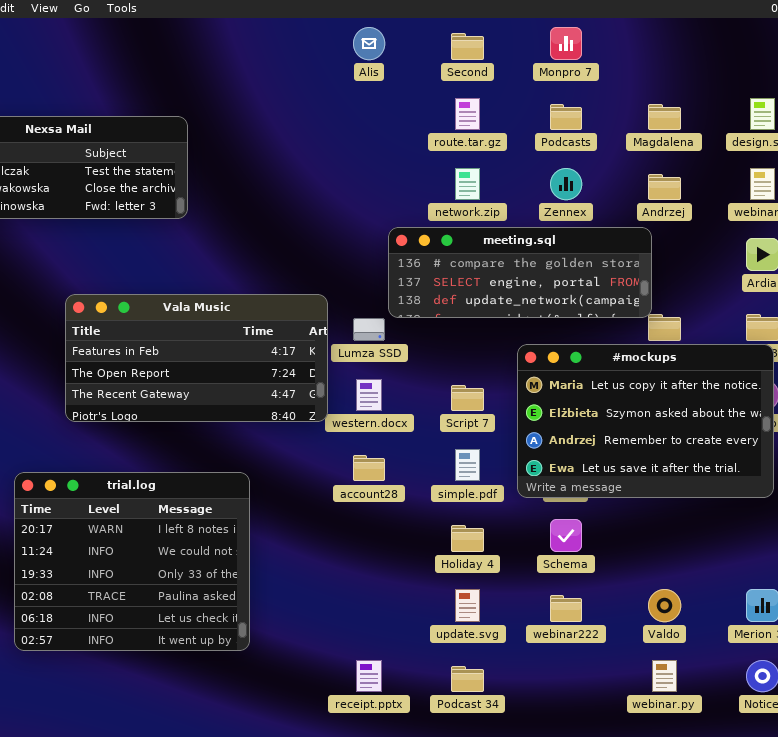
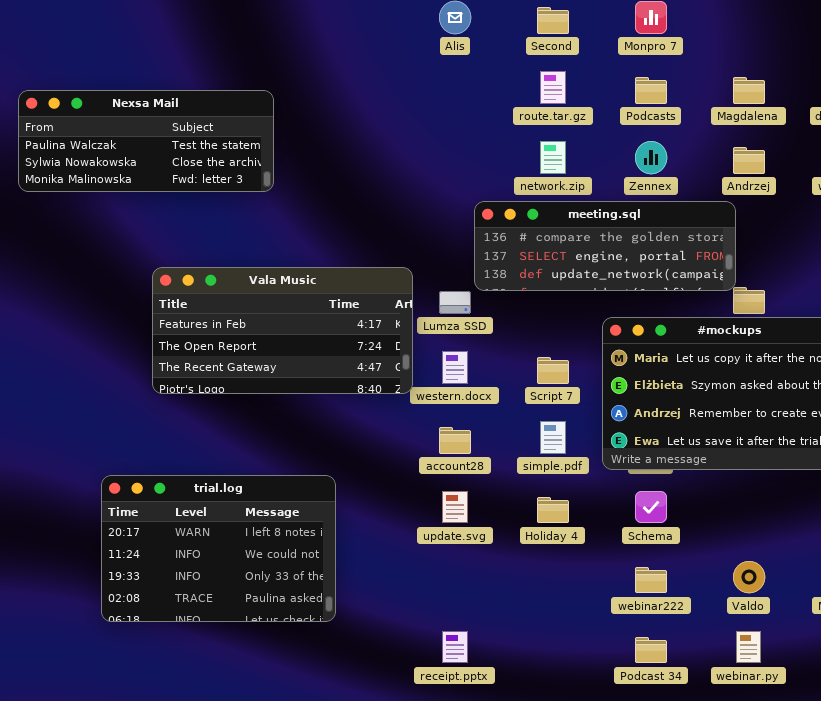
trial.log: [14,472,250,651] -> [101,475,336,622], resized
update.svg: [455,589,480,622] -> [442,491,468,523], moved
Podcast 34: [451,666,484,692] -> [635,637,667,663], moved

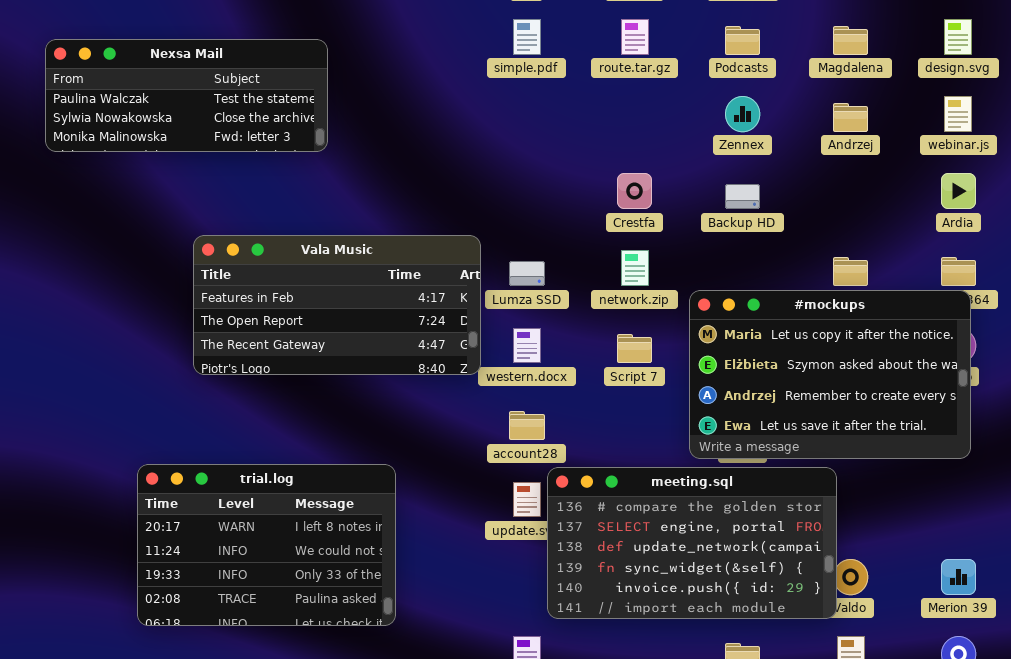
network.zip: [540,141,566,174] -> [621,250,649,286], moved
meeting.sql: [474,201,736,291] -> [547,467,837,619], moved, resized
simple.pdf: [540,421,566,454] -> [513,19,541,55], moved

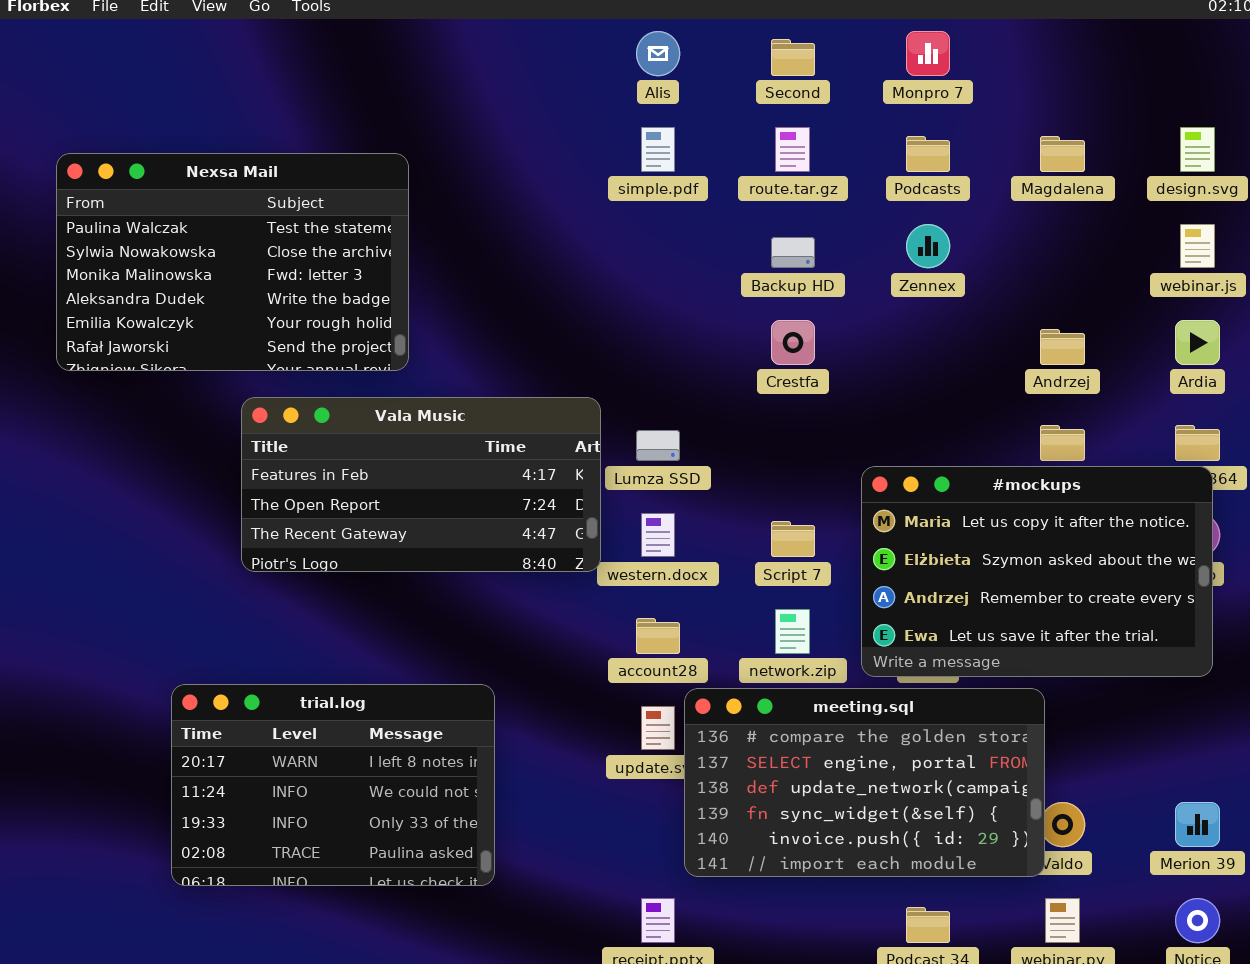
Nexsa Mail: [45,39,328,152] -> [56,153,409,371], resized
Andrzej: [833,103,868,132] -> [1040,329,1085,365], moved
Backup HD: [725,184,760,209] -> [771,237,815,268], moved
network.zip: [621,250,649,286] -> [775,609,810,654], moved

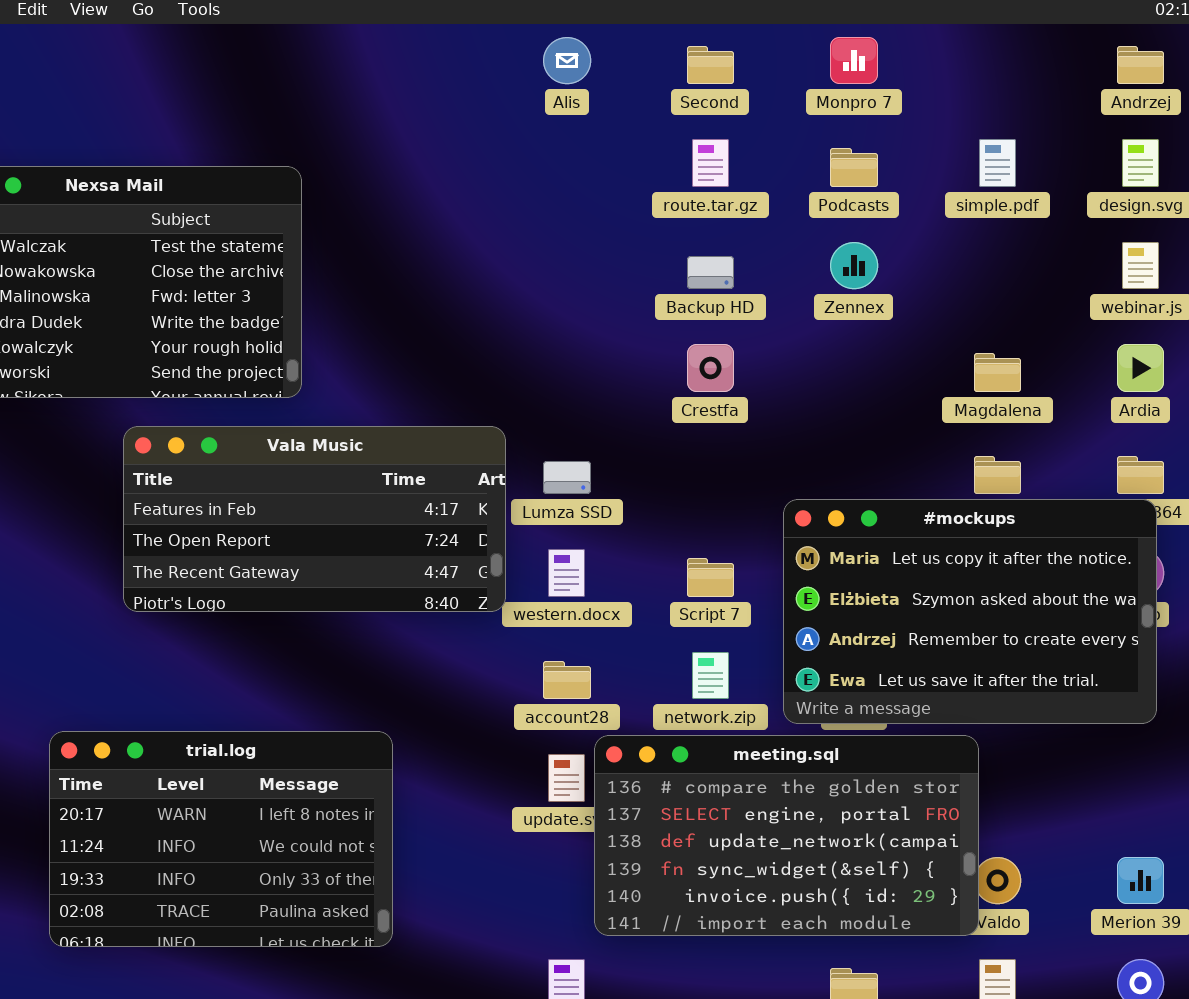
simple.pdf: [641,127,675,172] -> [979,139,1016,187], moved
Magdalena: [1040,136,1085,172] -> [974,353,1021,392], moved
Andrzej: [1040,329,1085,365] -> [1117,46,1164,84], moved

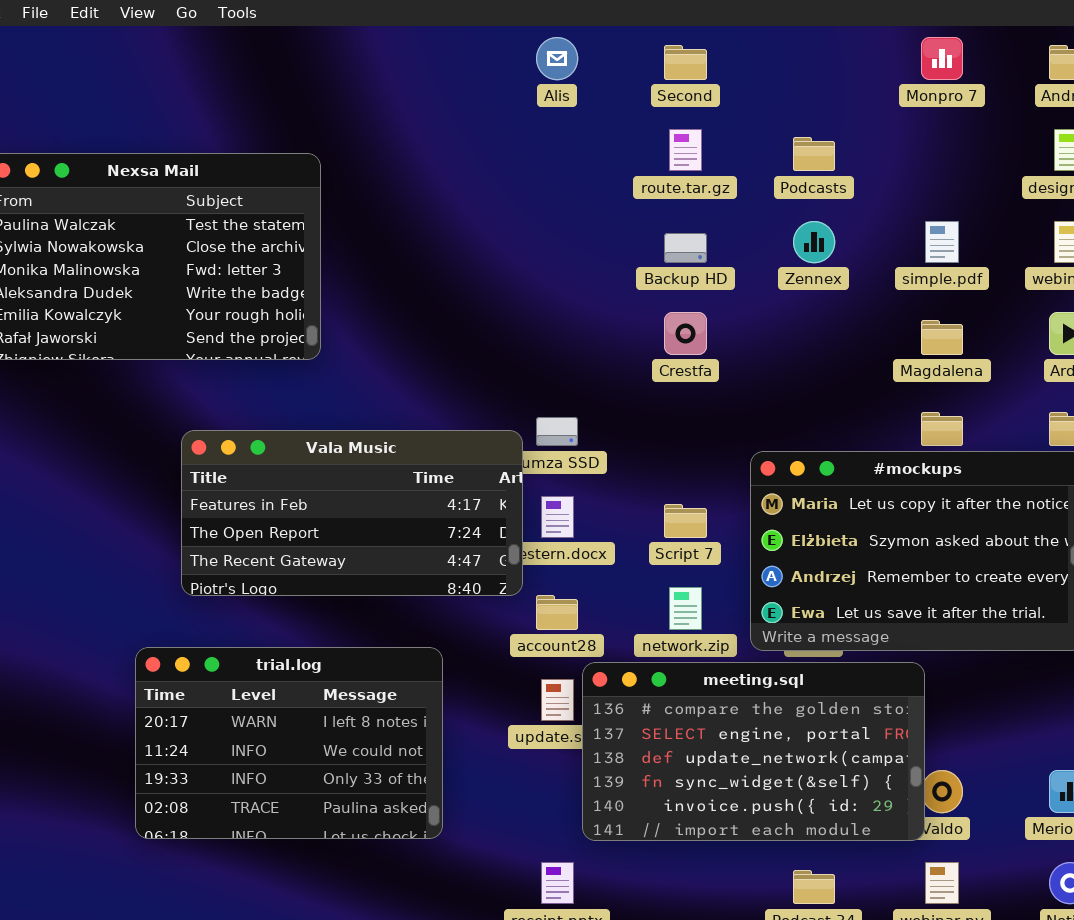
Monpro 7: [830,37,878,84] -> [921,37,963,80], moved
simple.pdf: [979,139,1016,187] -> [925,221,959,263], moved
Vala Music: [123,426,506,612] -> [181,430,523,596], moved
trial.log: [49,731,393,947] -> [135,647,443,839], moved

